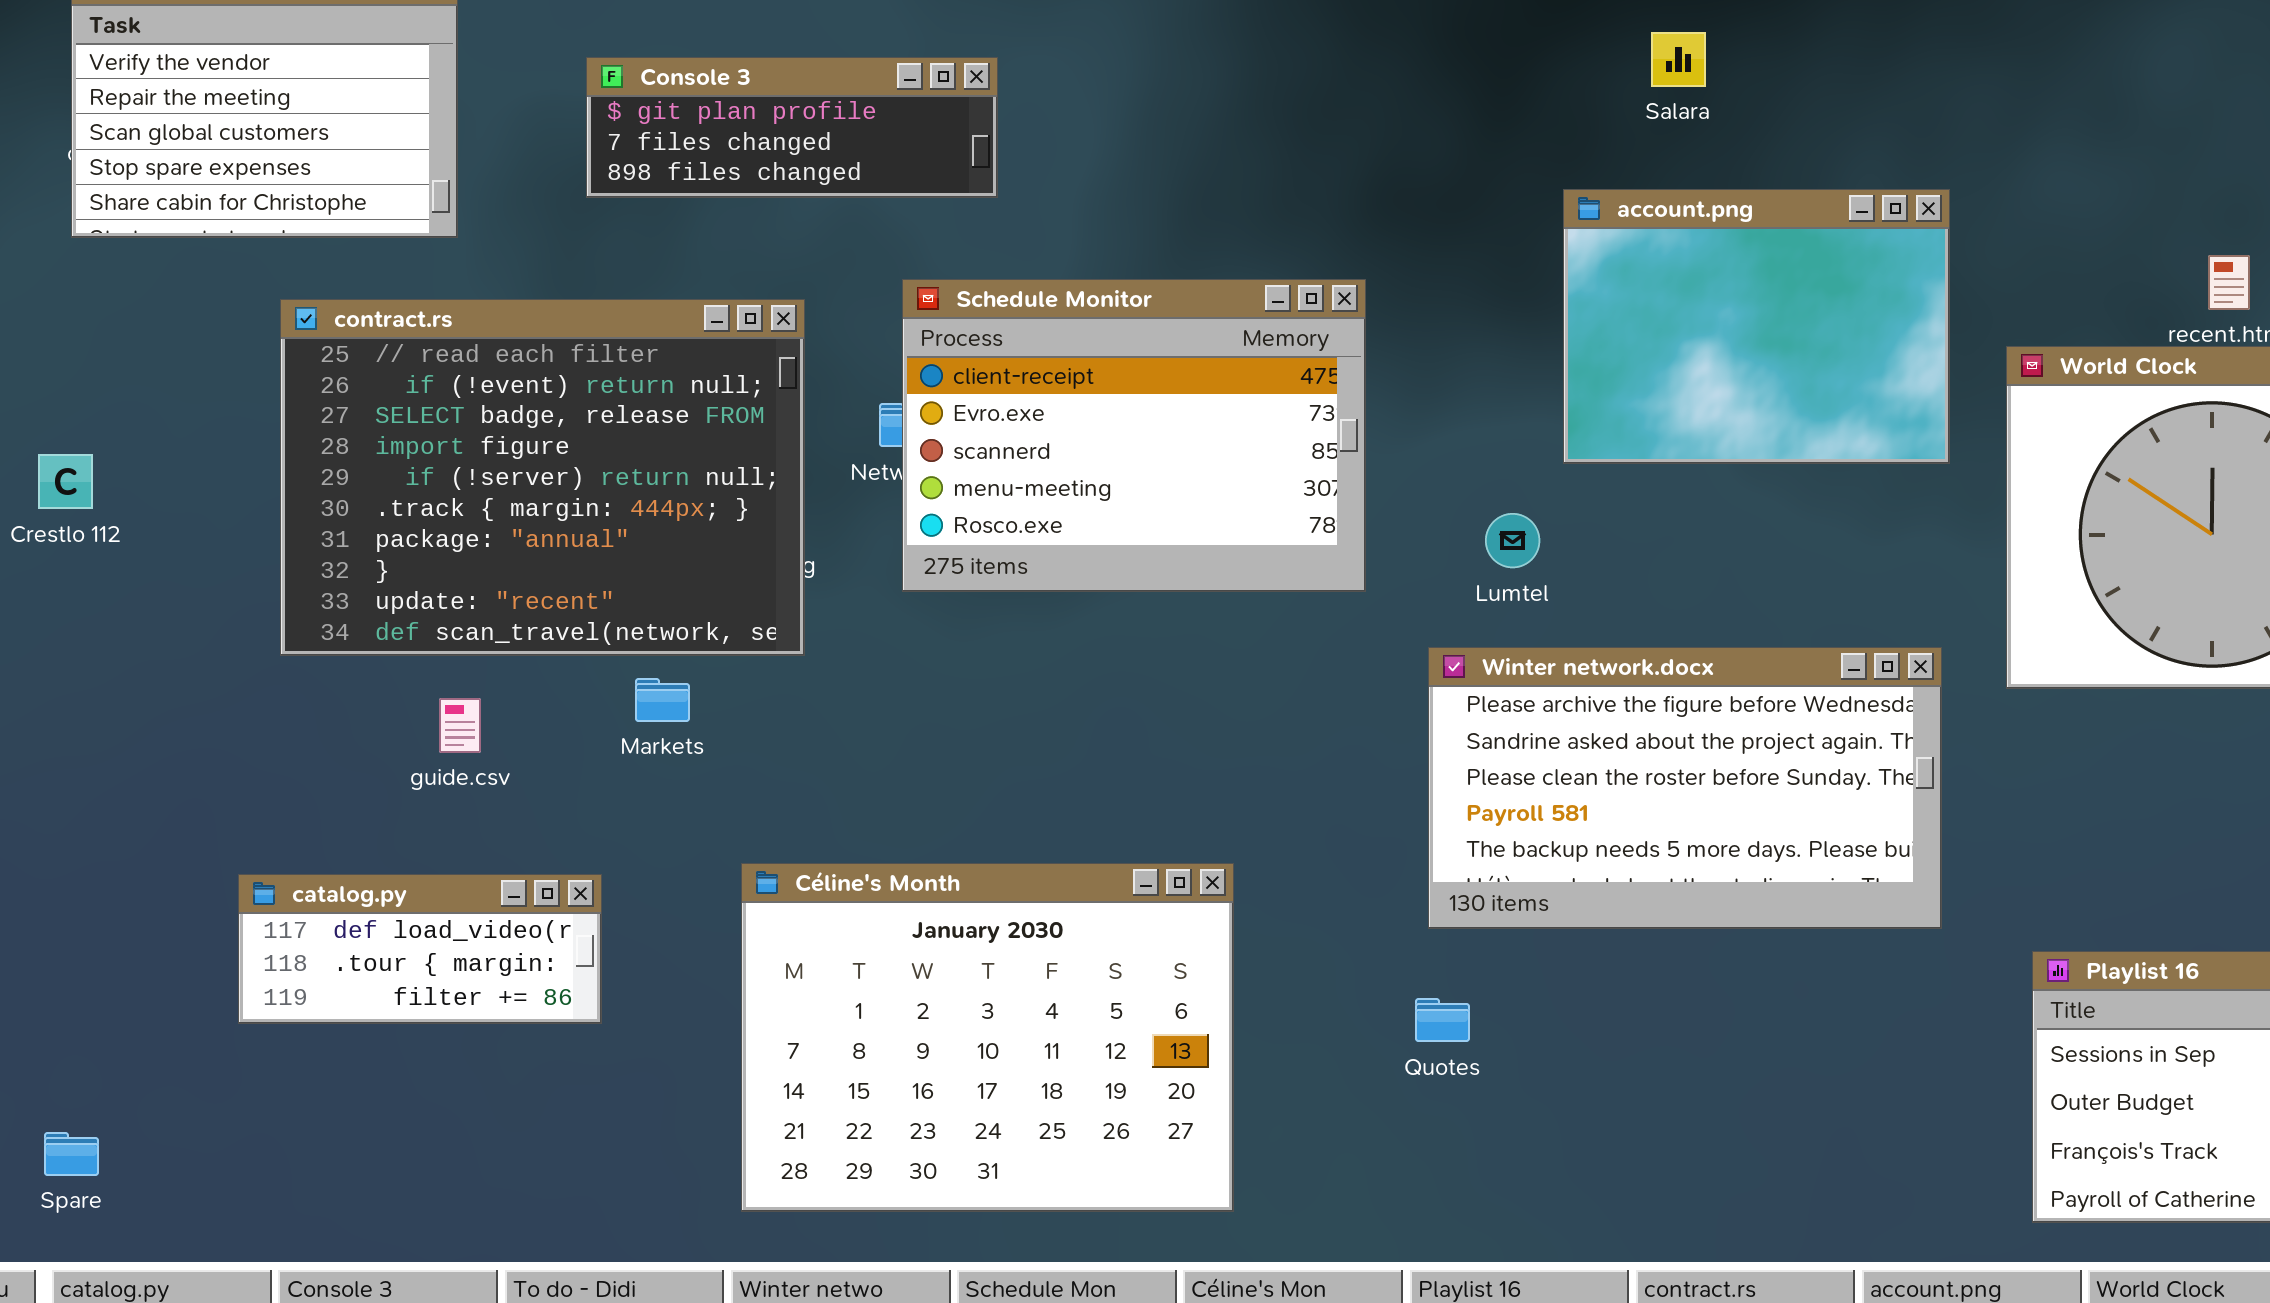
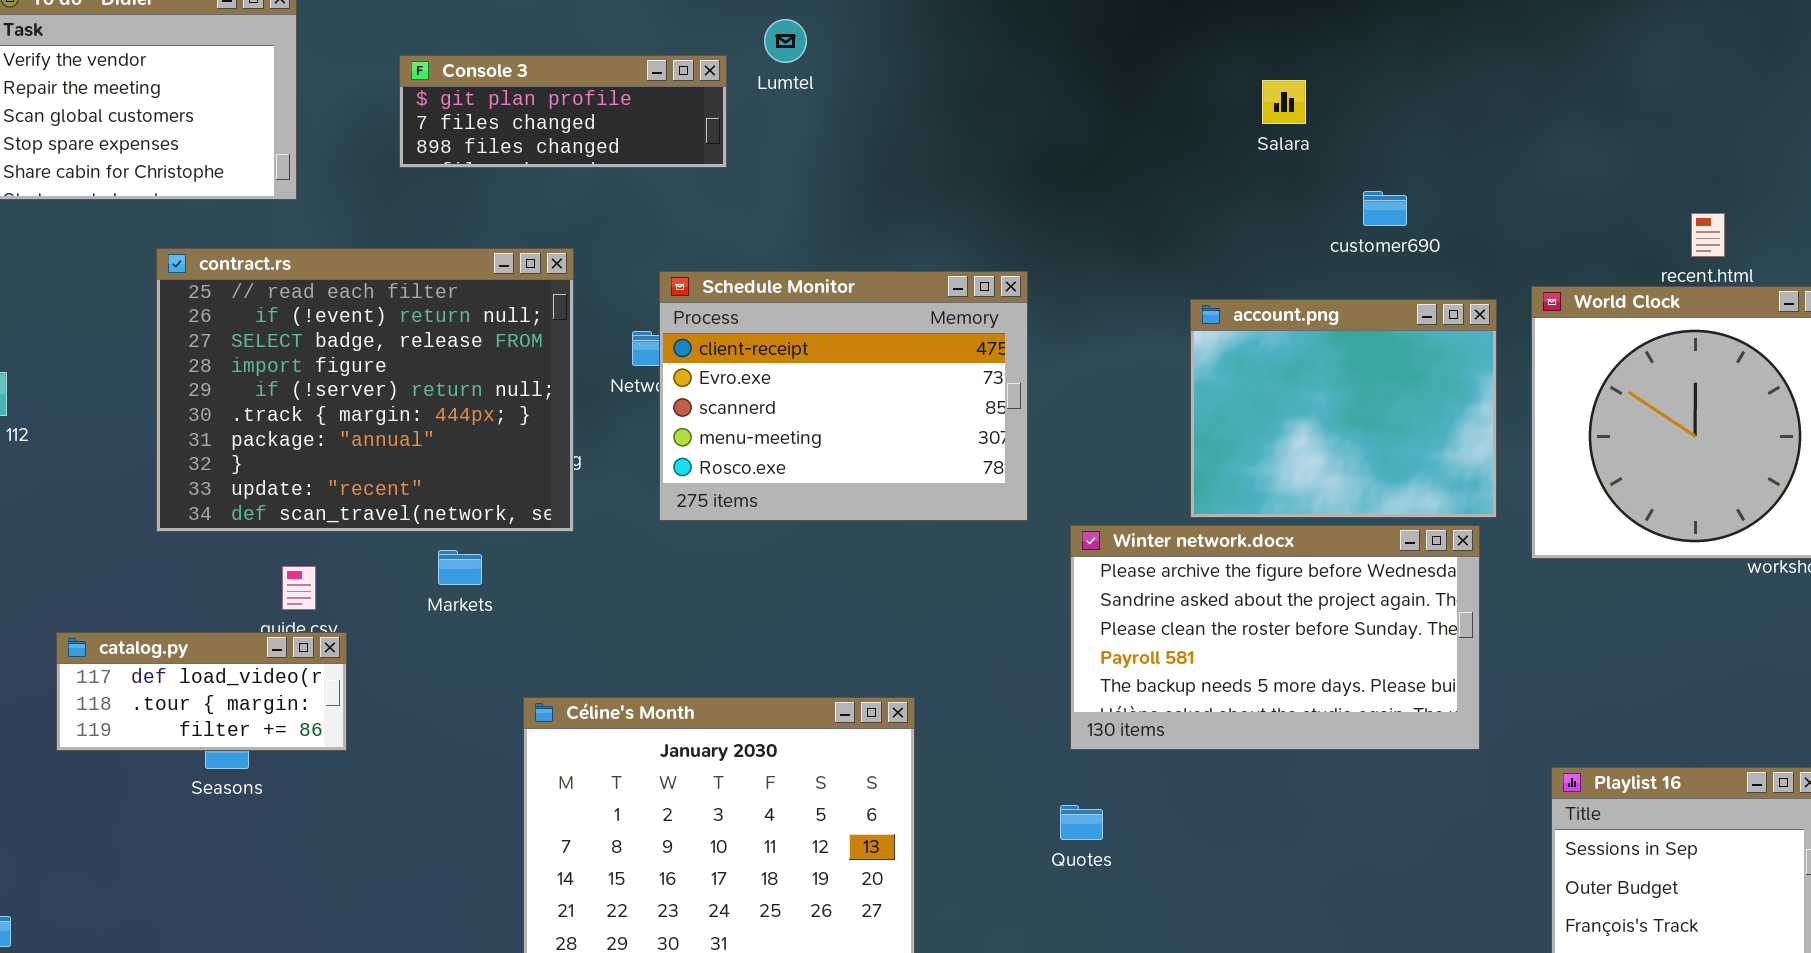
Salara: [1651,32,1706,87] -> [1262,80,1306,124], moved
account.png: [1563,189,1950,464] -> [1190,299,1497,518], moved
Schedule Monitor: [902,279,1366,592] -> [659,271,1028,521], moved
Lumtel: [1485,513,1540,568] -> [764,19,807,63], moved
catalog.py: [238,874,602,1024] -> [56,632,347,751], moved

